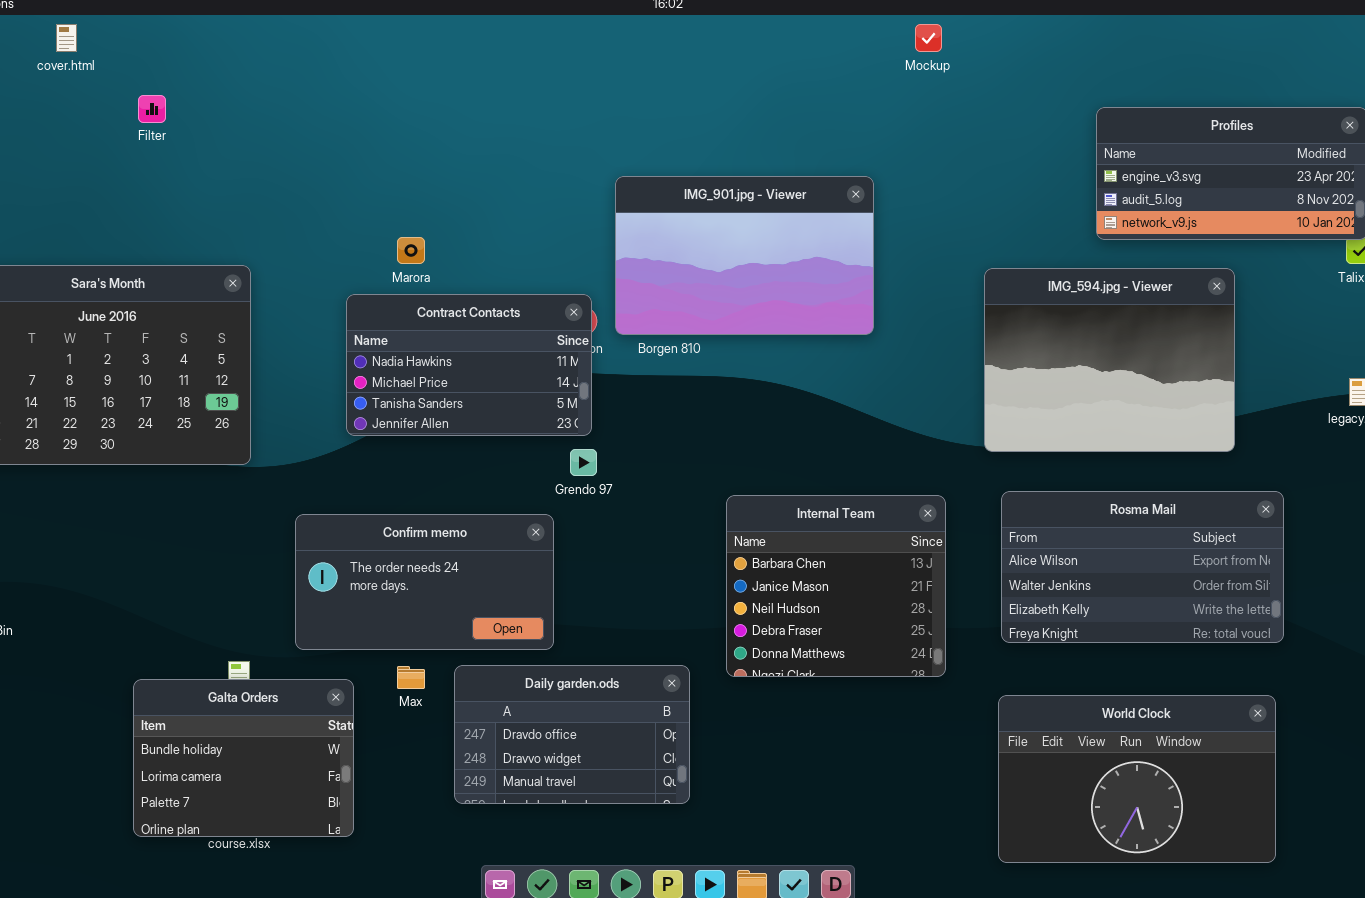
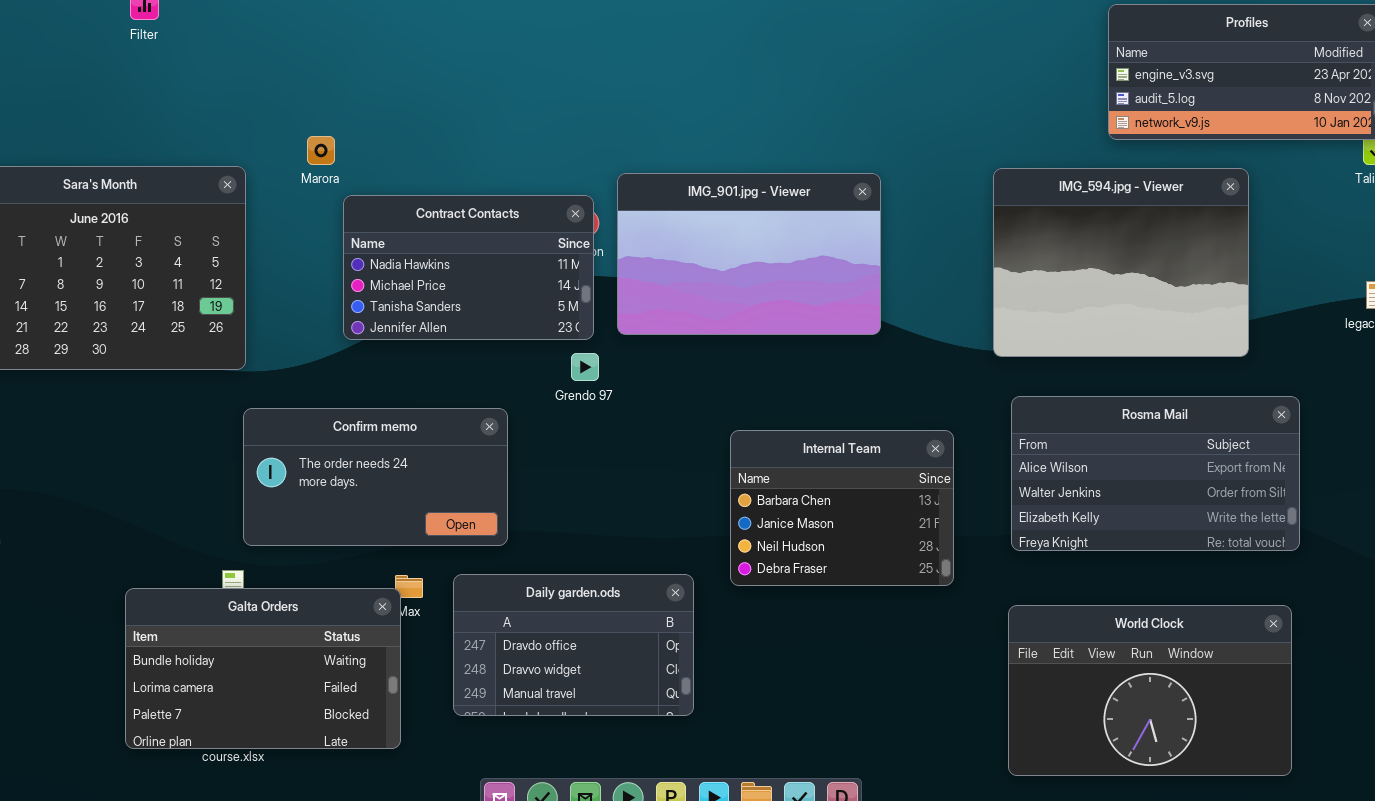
IMG_901.jpg - Viewer: [615,176,874,335] -> [617,173,881,335], moved
Marora: [397,237,425,264] -> [307,136,335,165], moved
Internal Team: [726,495,946,677] -> [730,430,954,586], resized
Confirm memo: [295,514,554,650] -> [243,408,508,546], moved
Galta Orders: [133,679,354,837] -> [125,588,401,749], resized

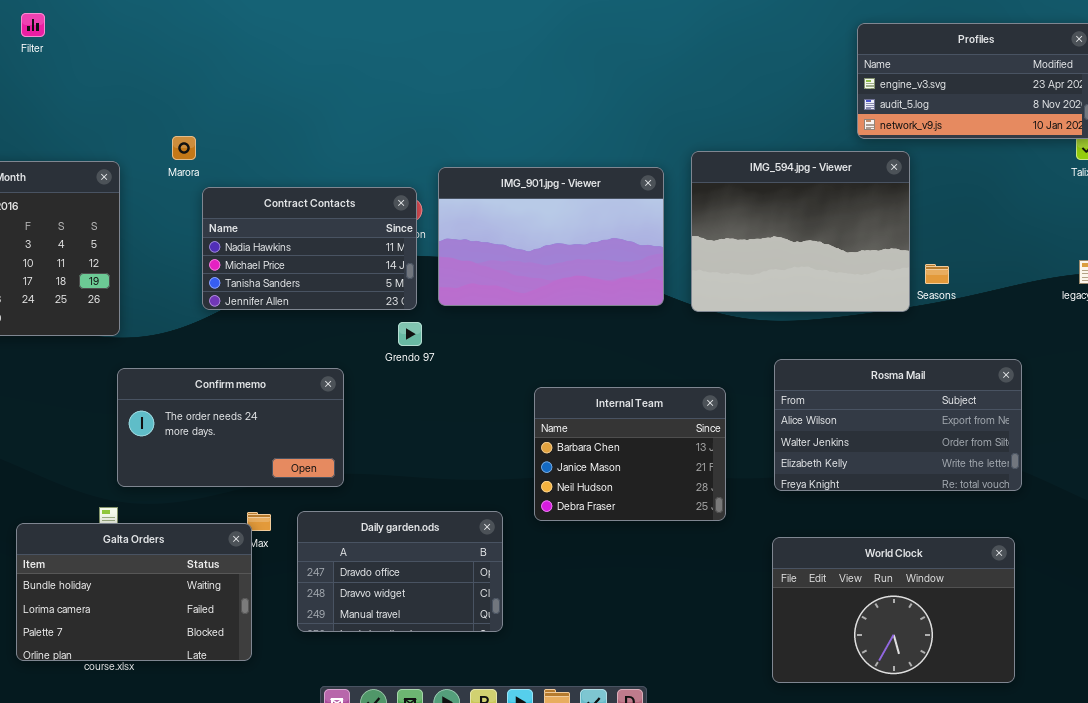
IMG_594.jpg - Viewer: [993,168,1249,357] -> [691,151,910,312], moved

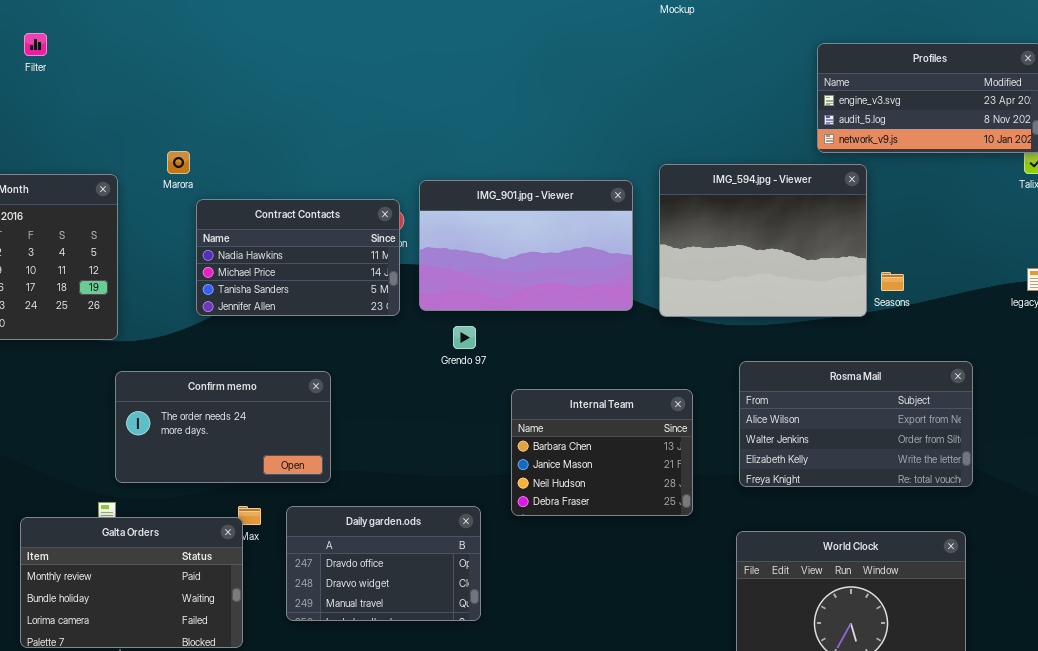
Grendo 97: [398,322,422,346] -> [453,326,476,349], moved
Galta Orders: [16,523,252,661] -> [20,517,243,648], scrolled up 1 row

